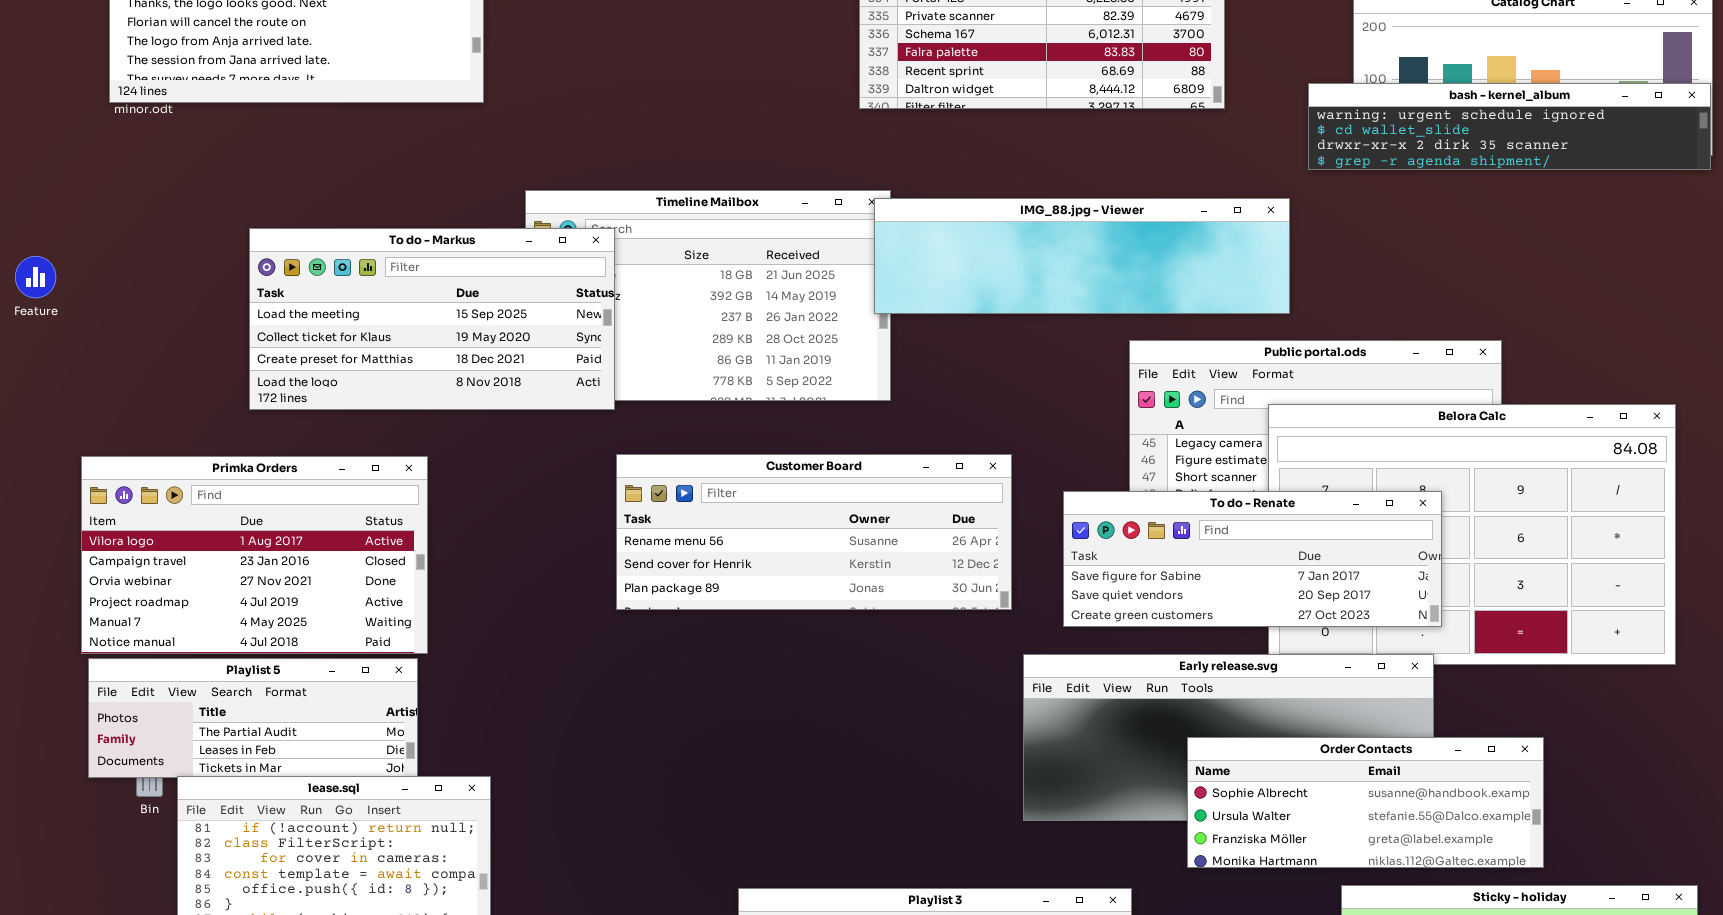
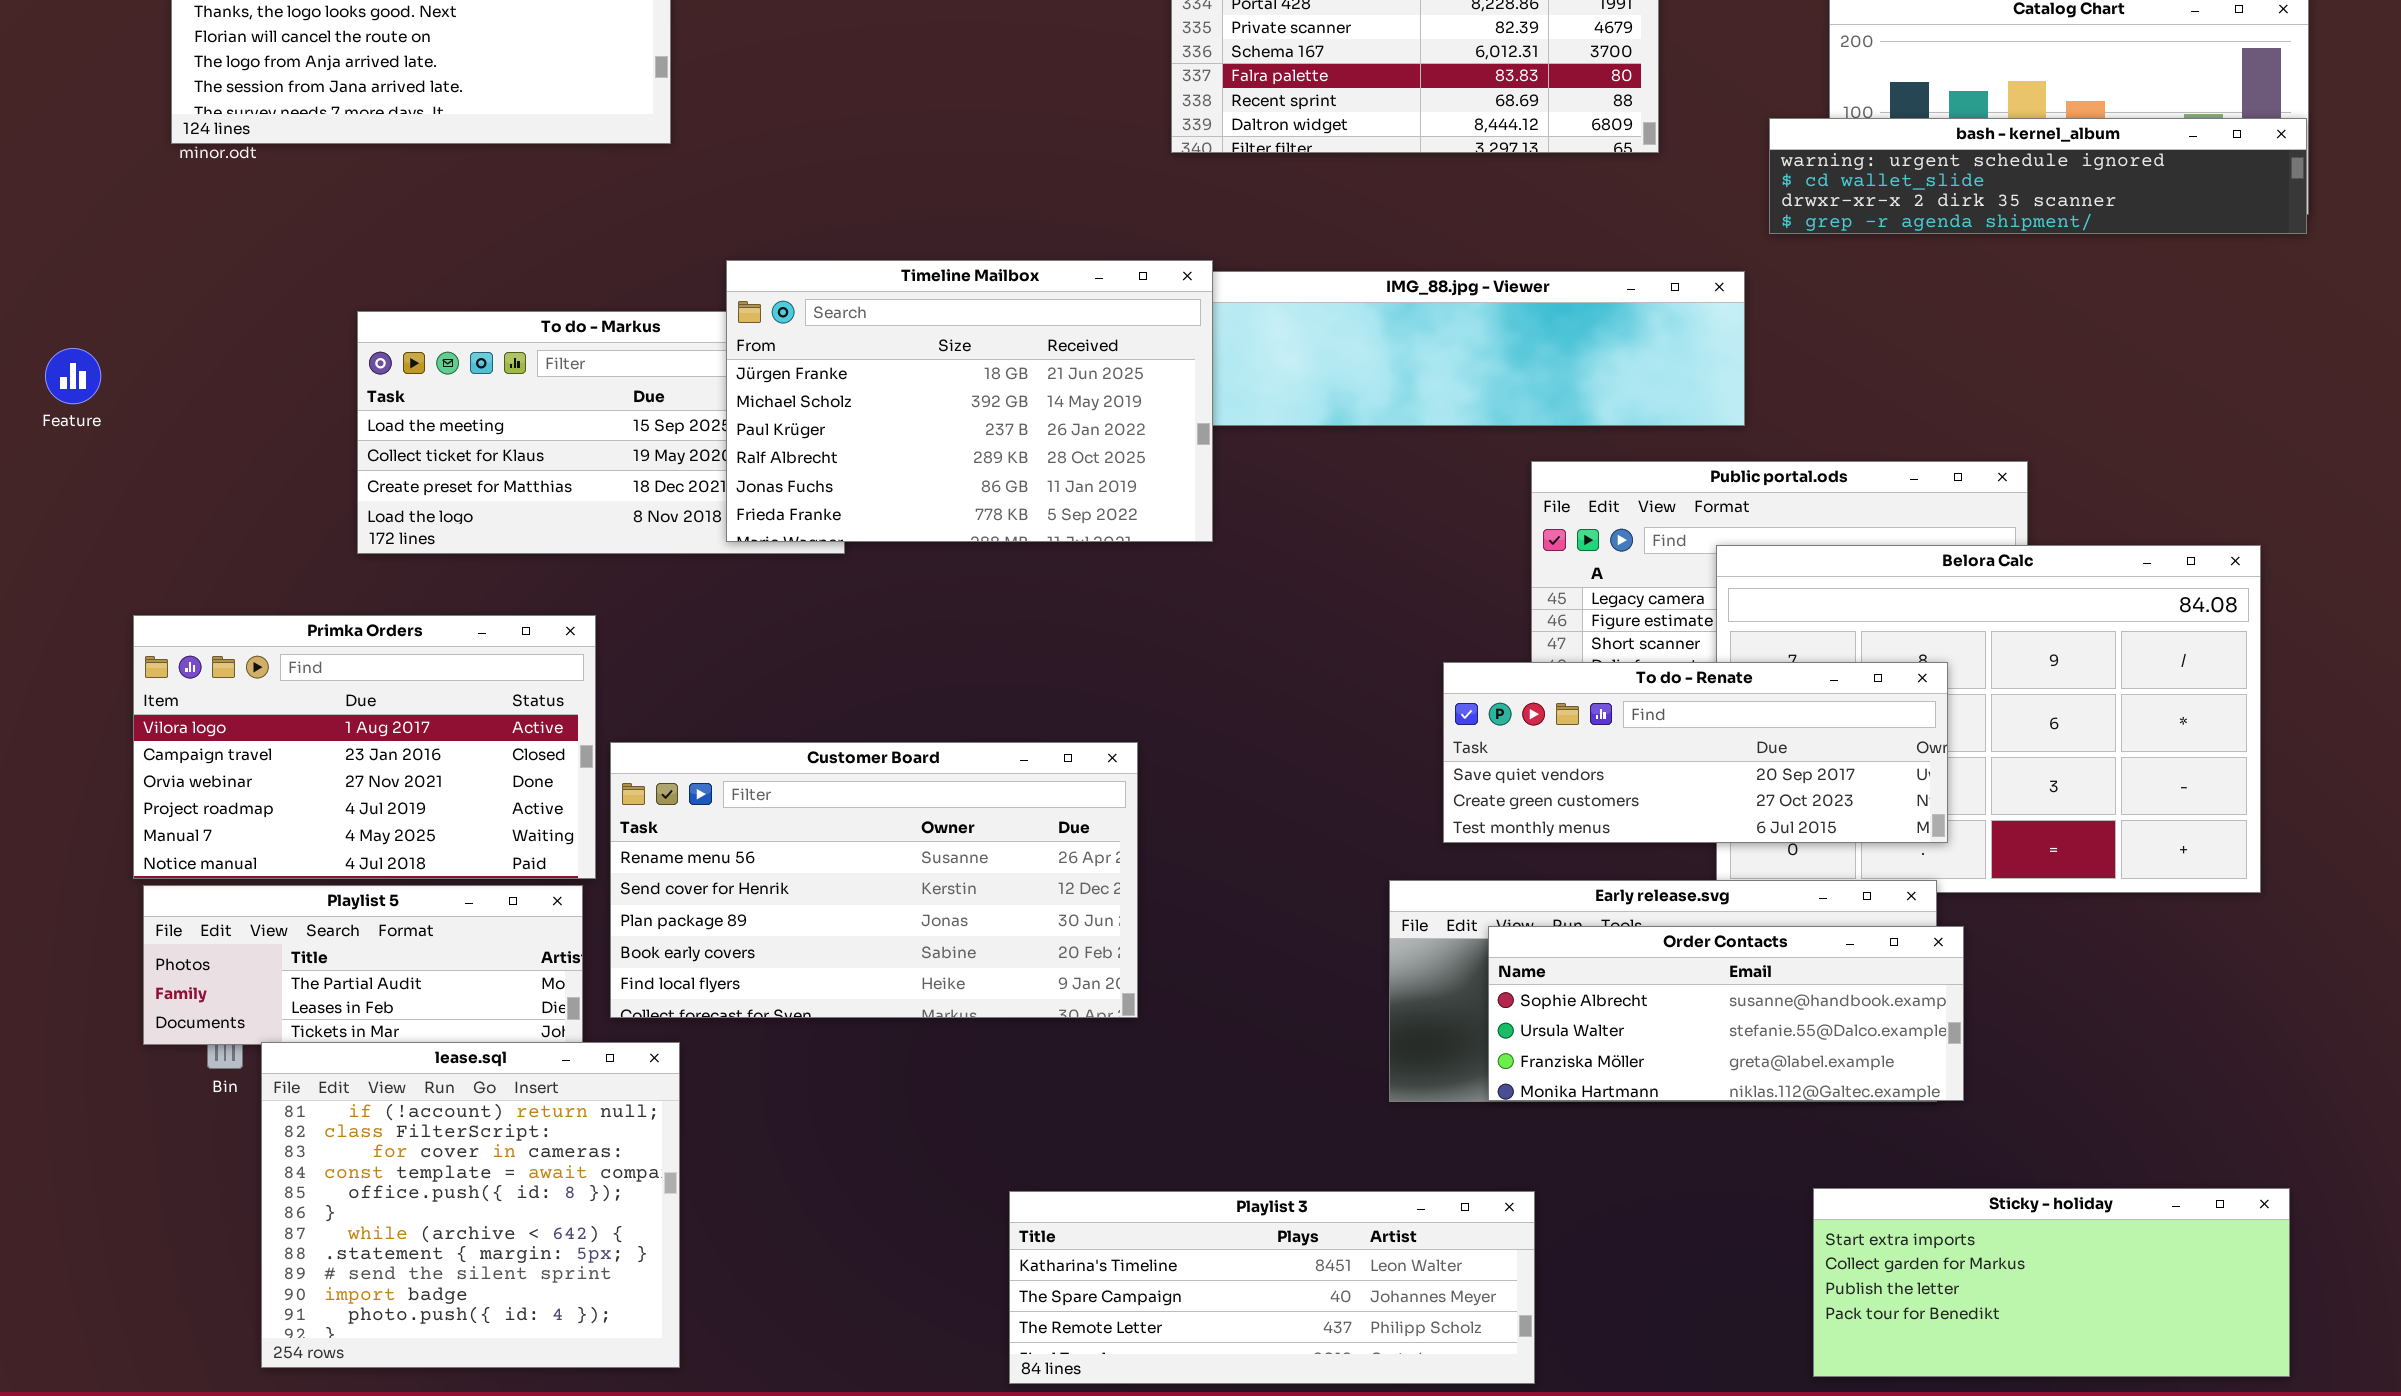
Timeline Mailbox: [525,190,891,401] -> [726,260,1213,542], raised
Customer Board: [616,454,1012,610] -> [610,742,1138,1018], moved, resized
To do - Renate: [1063,491,1442,627] -> [1443,662,1948,843], scrolled down 1 row
Order Contacts: [1187,737,1544,868] -> [1488,926,1964,1101], moved

